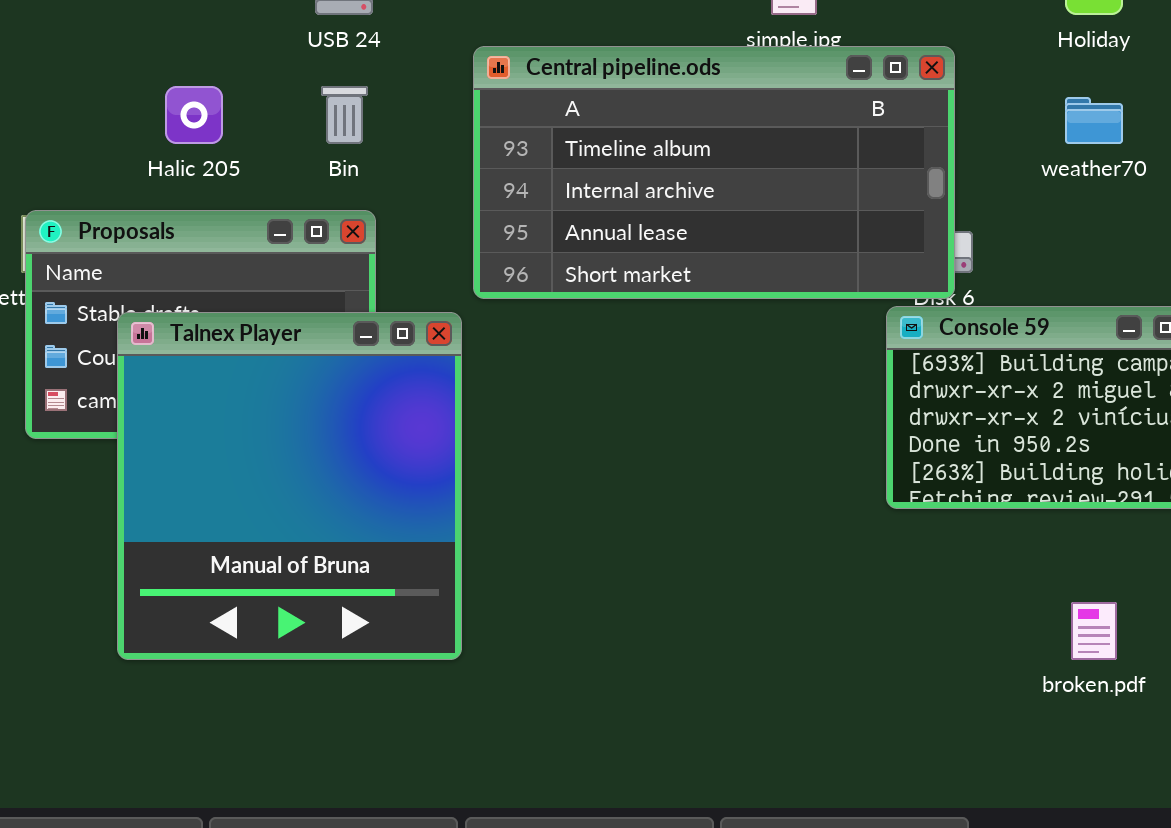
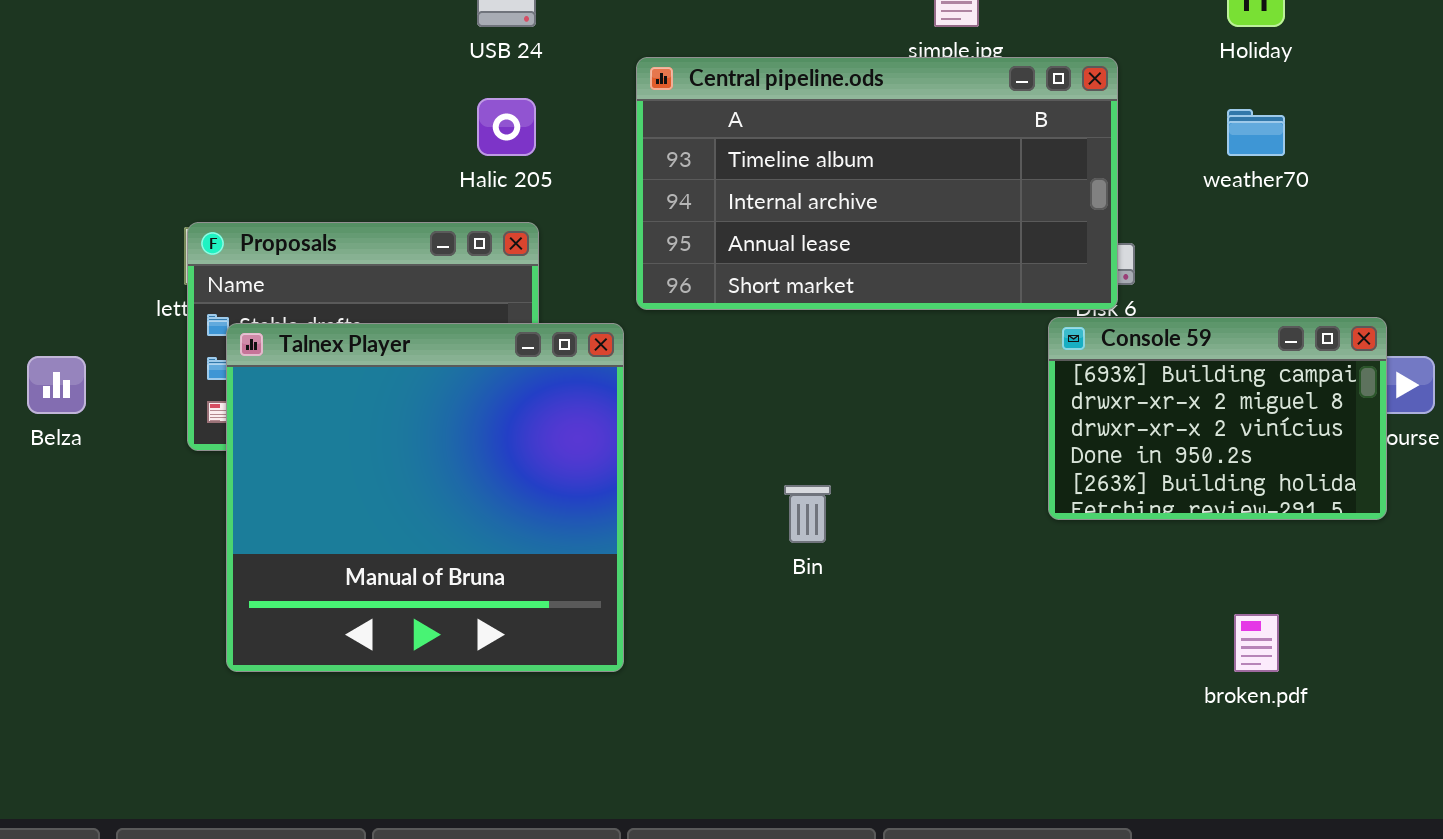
Halic 205: [165,86,223,144] -> [477,98,536,156], moved
Bin: [321,86,368,144] -> [784,485,831,543], moved
Talnex Player: [117,312,462,660] -> [226,323,624,672], resized

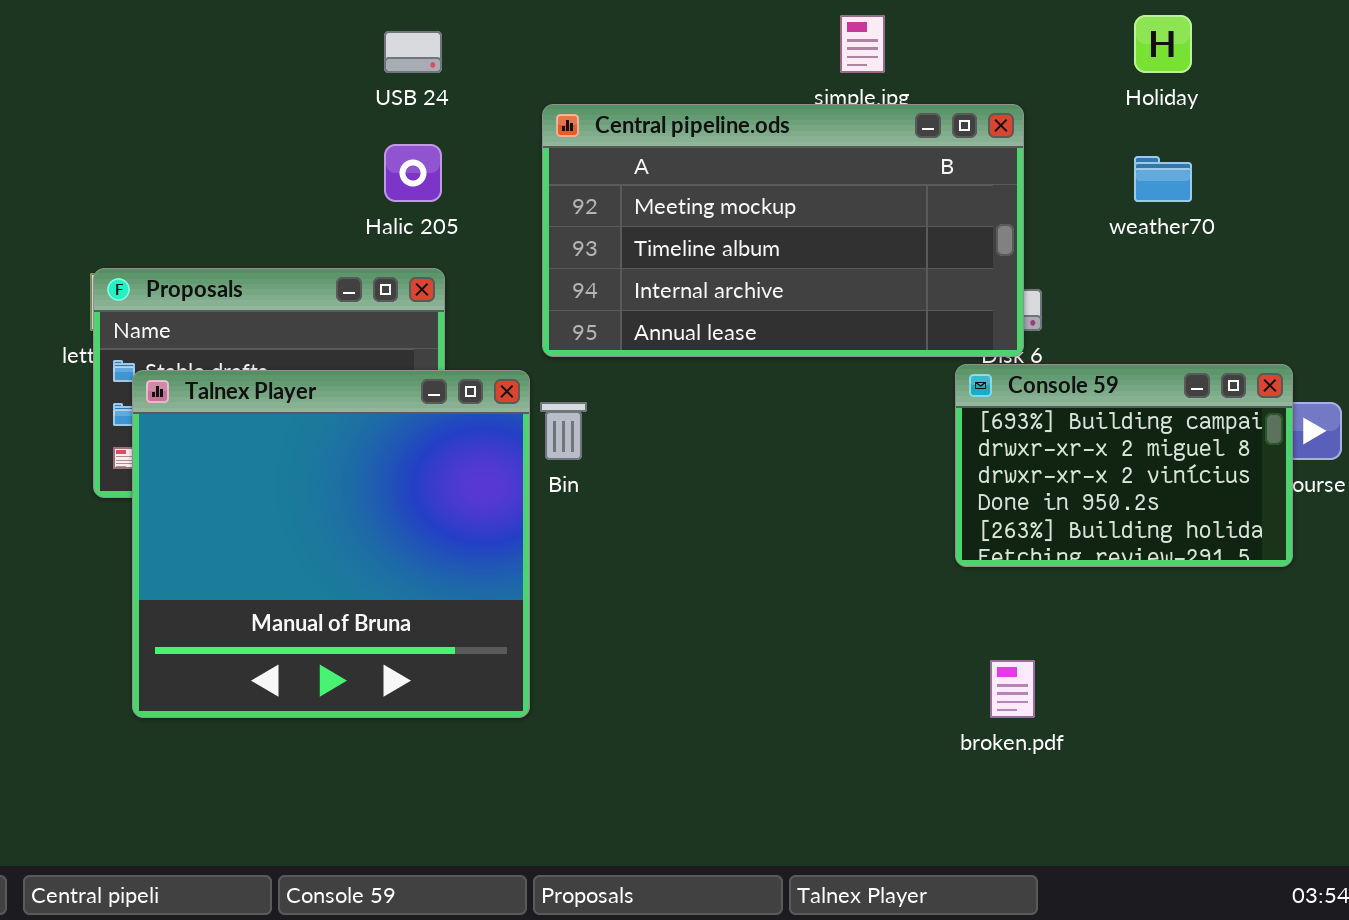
Central pipeline.ods: [636,57,1118,310] -> [542,104,1024,357], scrolled up 1 row
Bin: [784,485,831,543] -> [540,402,587,460], moved
broken.pdf: [1234,614,1279,672] -> [990,660,1035,718], moved

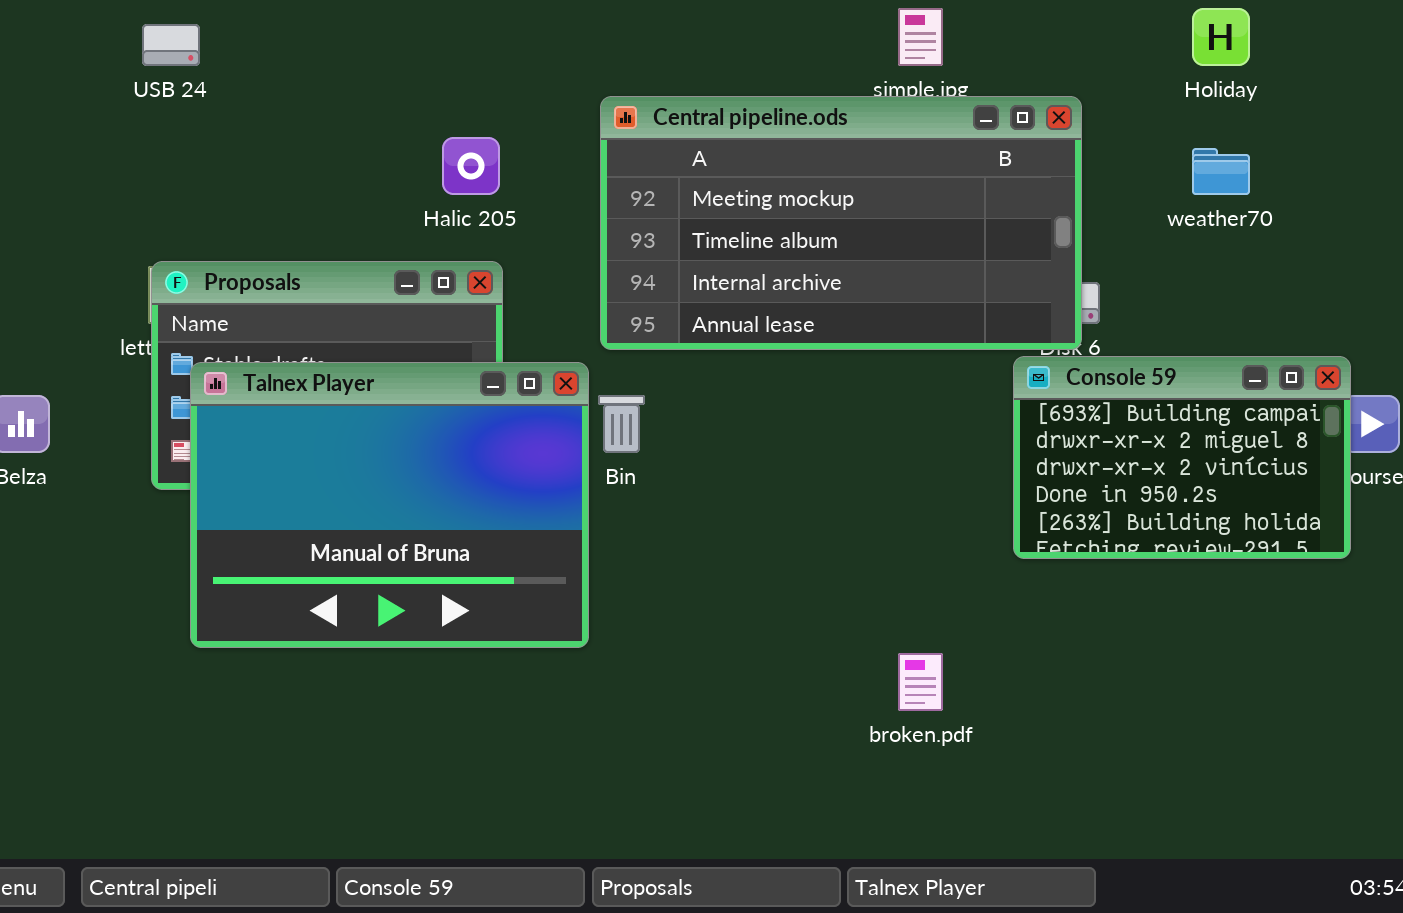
USB 24: [384,31,442,73] -> [142,24,200,66], moved
Talnex Player: [132,370,530,718] -> [190,362,589,648], resized
broken.pdf: [990,660,1035,718] -> [898,653,943,711], moved

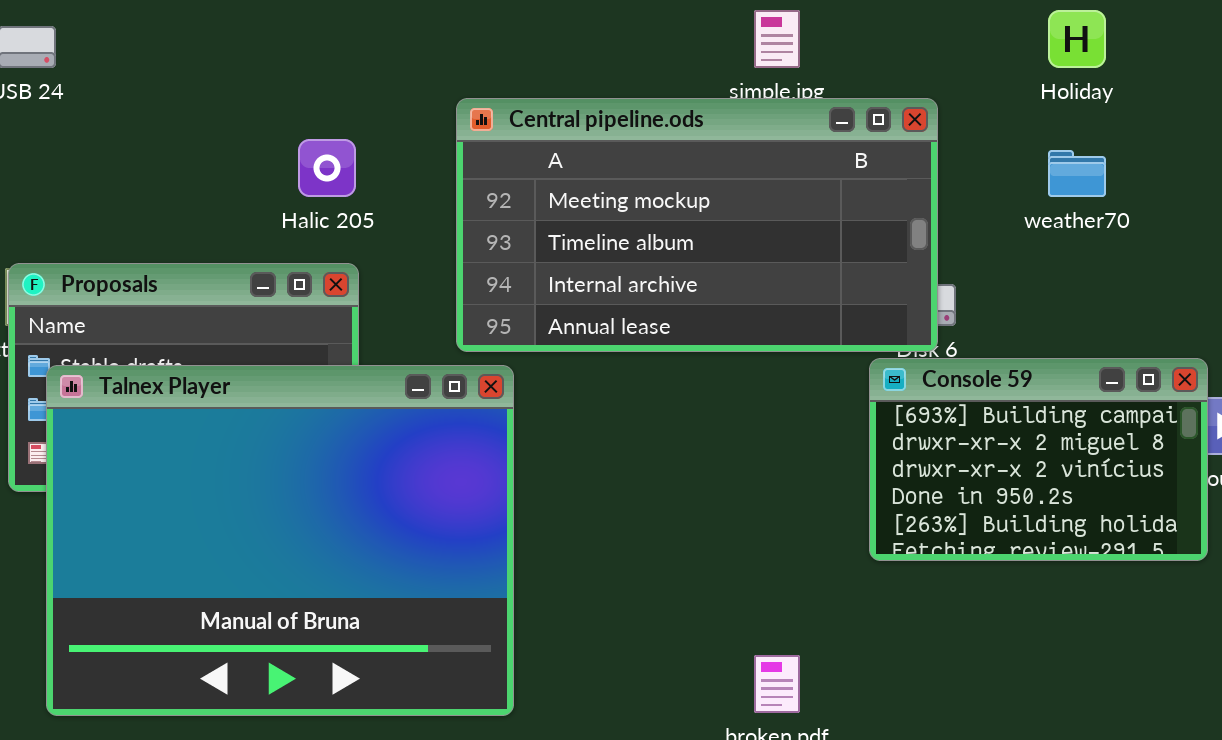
Talnex Player: [190,362,589,648] -> [46,365,514,716], resized

